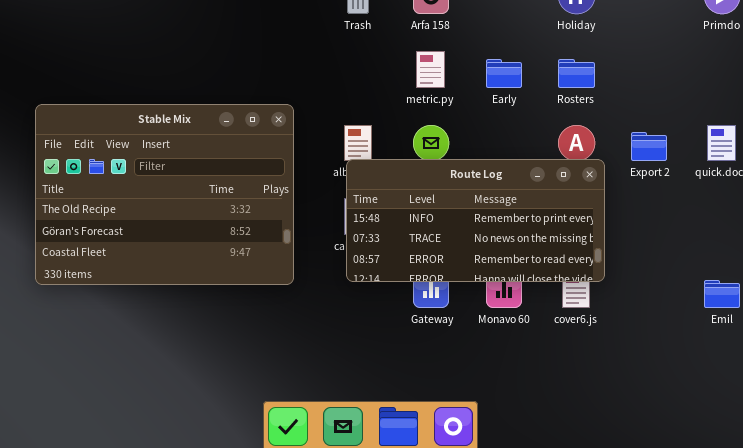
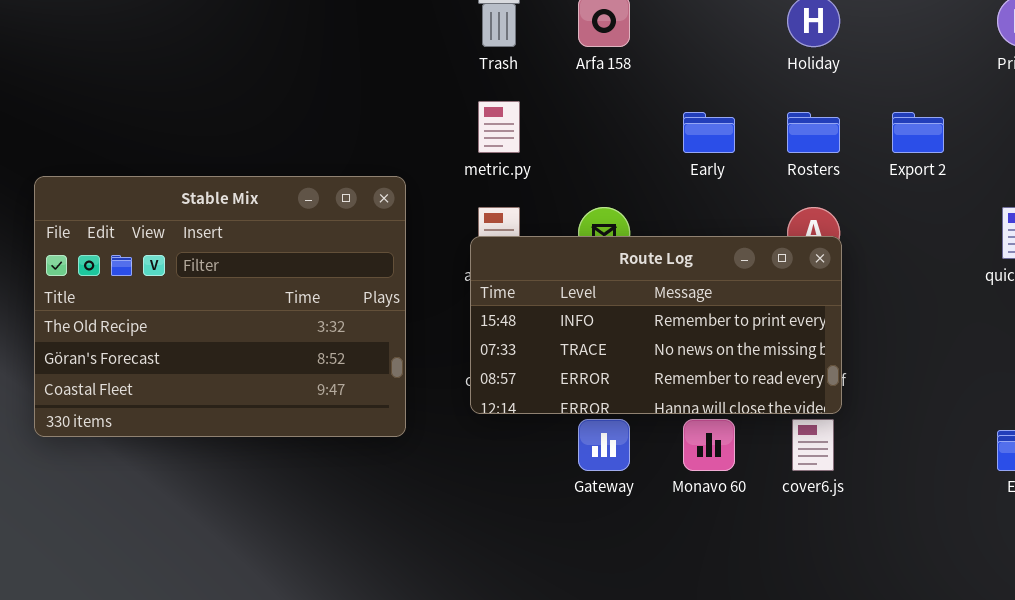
metric.py: [416,51,445,88] -> [478,101,520,153], moved
Export 2: [631,132,667,161] -> [892,112,944,153], moved
Route Log: [346,159,605,282] -> [470,236,842,414], moved

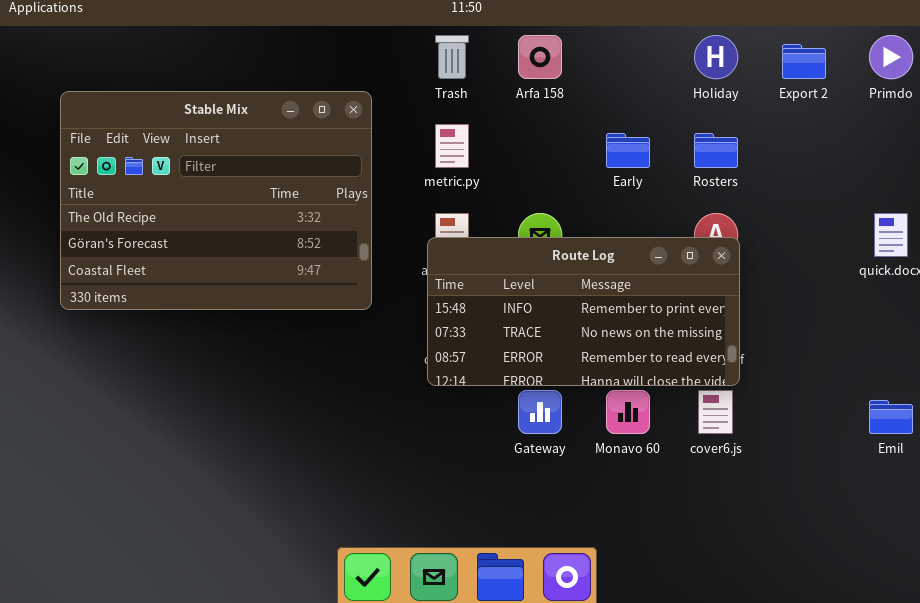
Export 2: [892,112,944,153] -> [782,44,826,79], moved
Stable Mix: [34,176,406,437] -> [60,91,372,310], moved

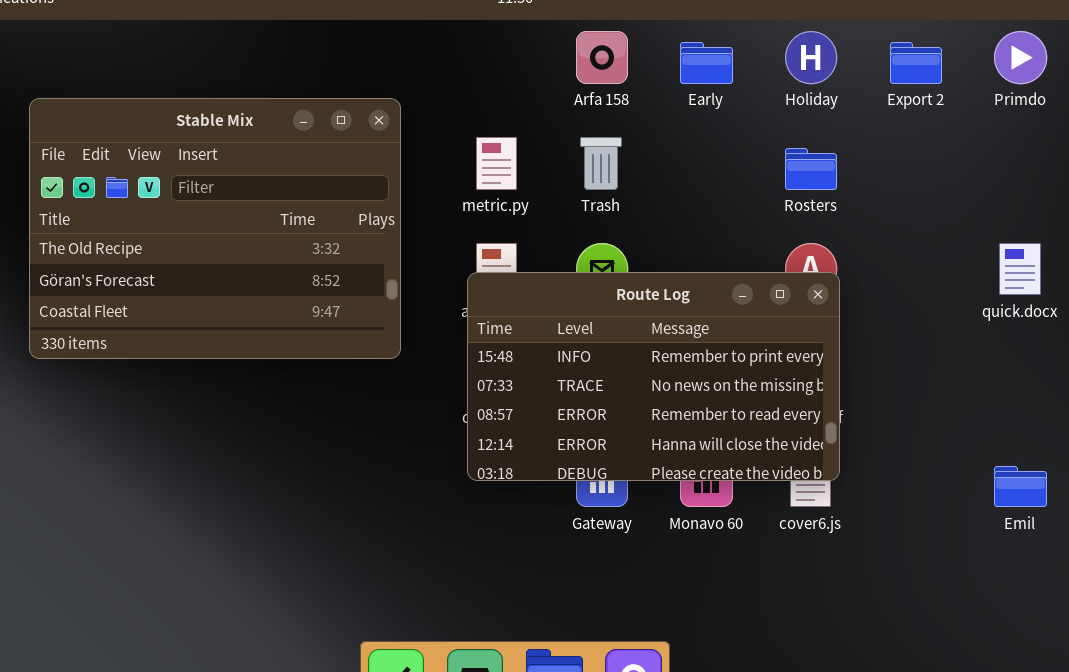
Trash: [435,35,469,79] -> [580,137,622,190], moved
Early: [606,133,650,168] -> [680,42,733,84], moved
Route Log: [427,237,740,386] -> [467,272,840,481], resized

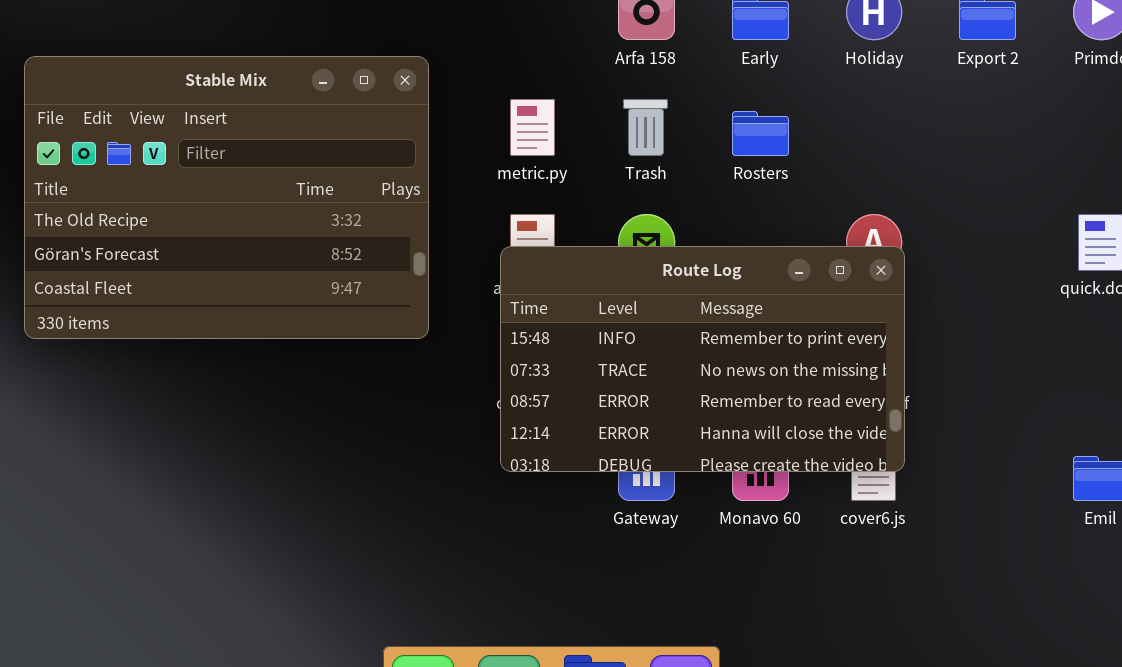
Rosters: [785,148,837,190] -> [732,111,789,156], moved

